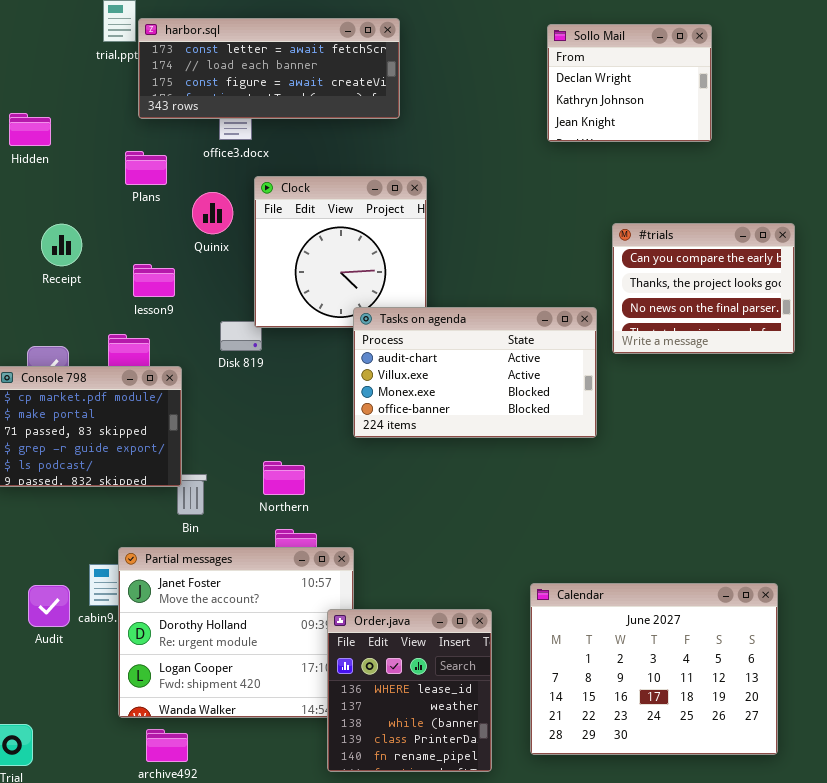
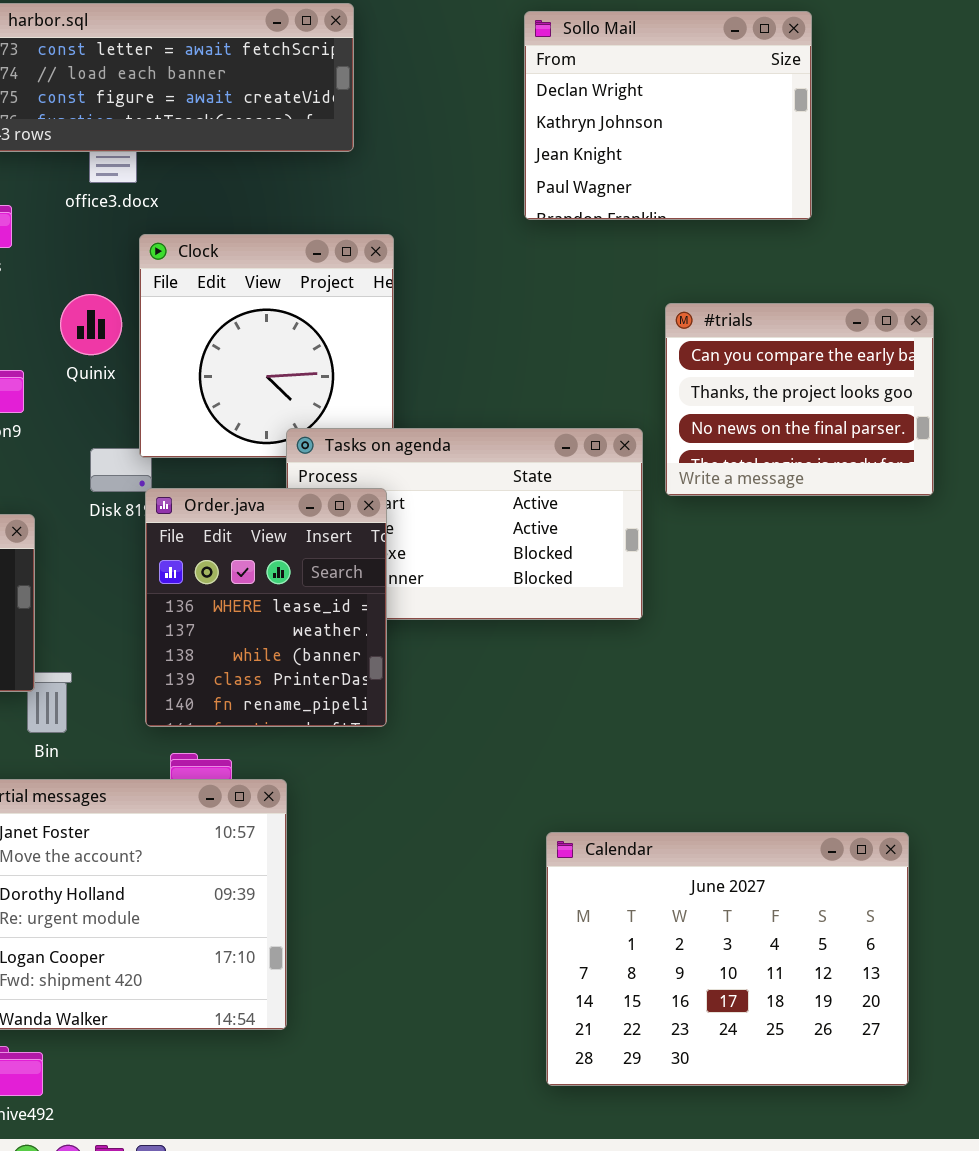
Sollo Mail: [547,24,712,142] -> [524,11,812,220], resized
Quinix: [192,192,233,234] -> [60,294,122,355], moved
Order.java: [327,609,492,772] -> [145,488,387,727], moved

